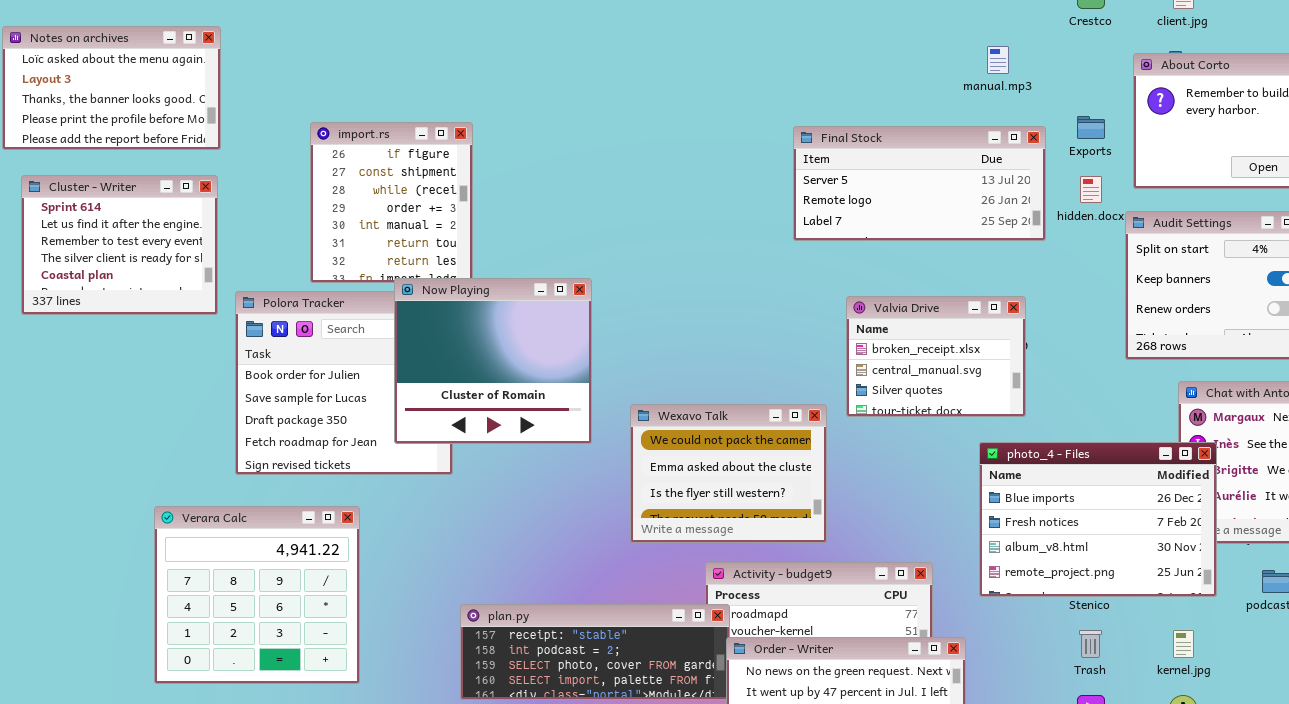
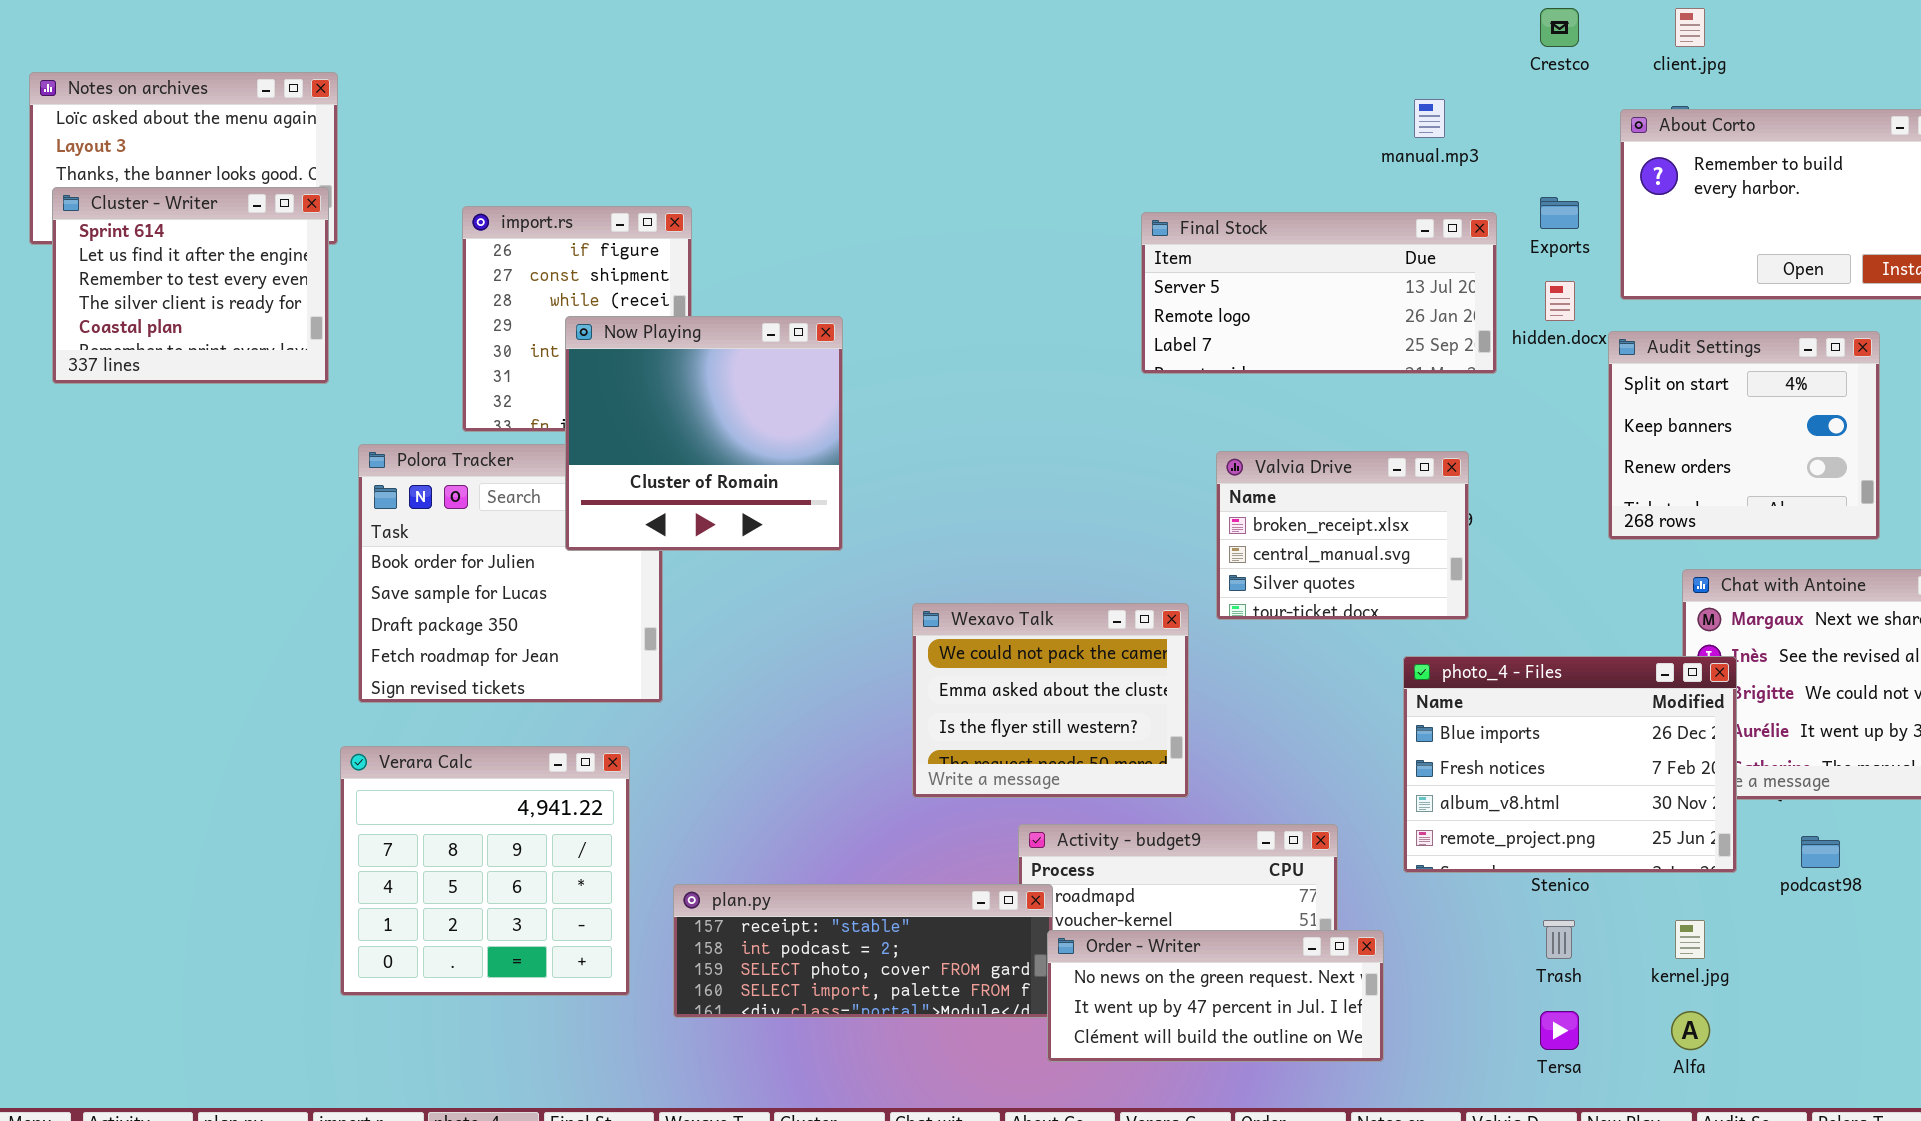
Cluster - Writer: [21,175,218,315] -> [52,187,329,384], moved
Now Playing: [394,278,592,444] -> [565,316,843,551], moved
Verara Calc: [154,506,360,684] -> [340,746,630,996], moved

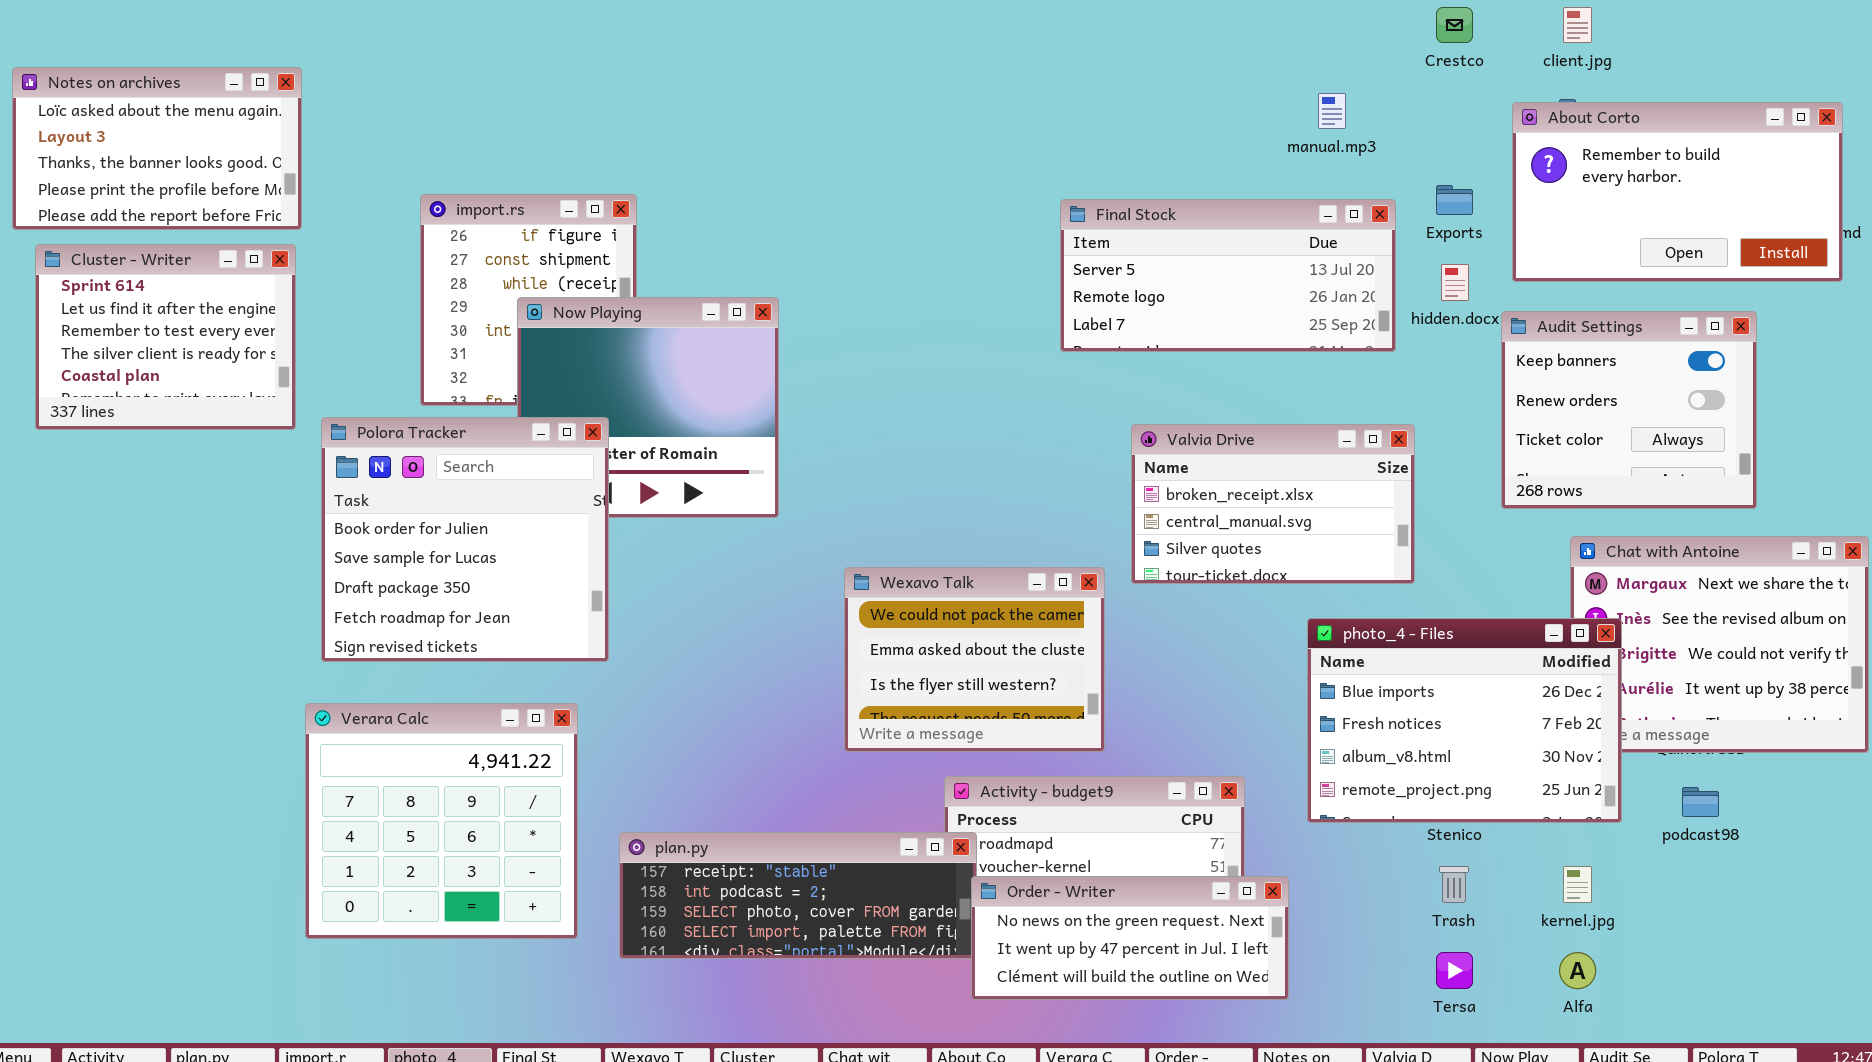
Cluster - Writer: [52,187,329,384] -> [35,244,296,430], moved
Audit Settings: [1608,331,1880,540] -> [1501,311,1757,509], scrolled down 1 row
Polora Tracker: [358,444,663,703] -> [321,417,609,662], raised
Valvia Drive: [1216,451,1469,620] -> [1131,424,1415,584], resized

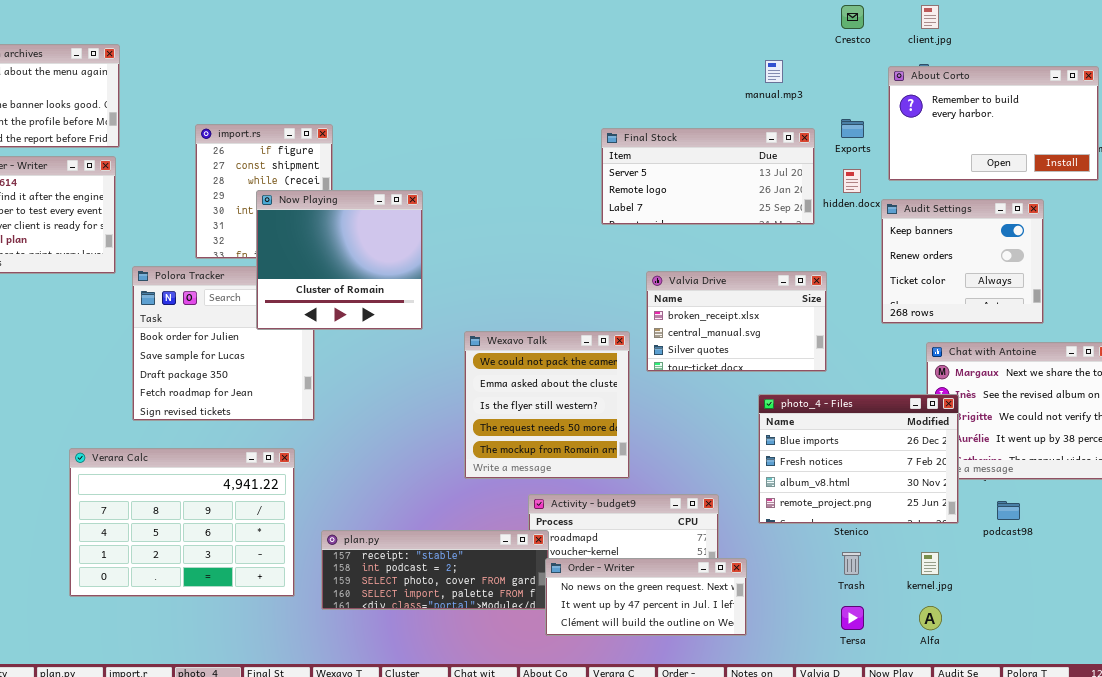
Now Playing: [517,297,779,518] -> [256,190,423,330], raised
Wexavo Talk: [844,567,1105,752] -> [464,331,630,479], resized
Verara Calc: [305,703,578,939] -> [69,448,295,597], resized

